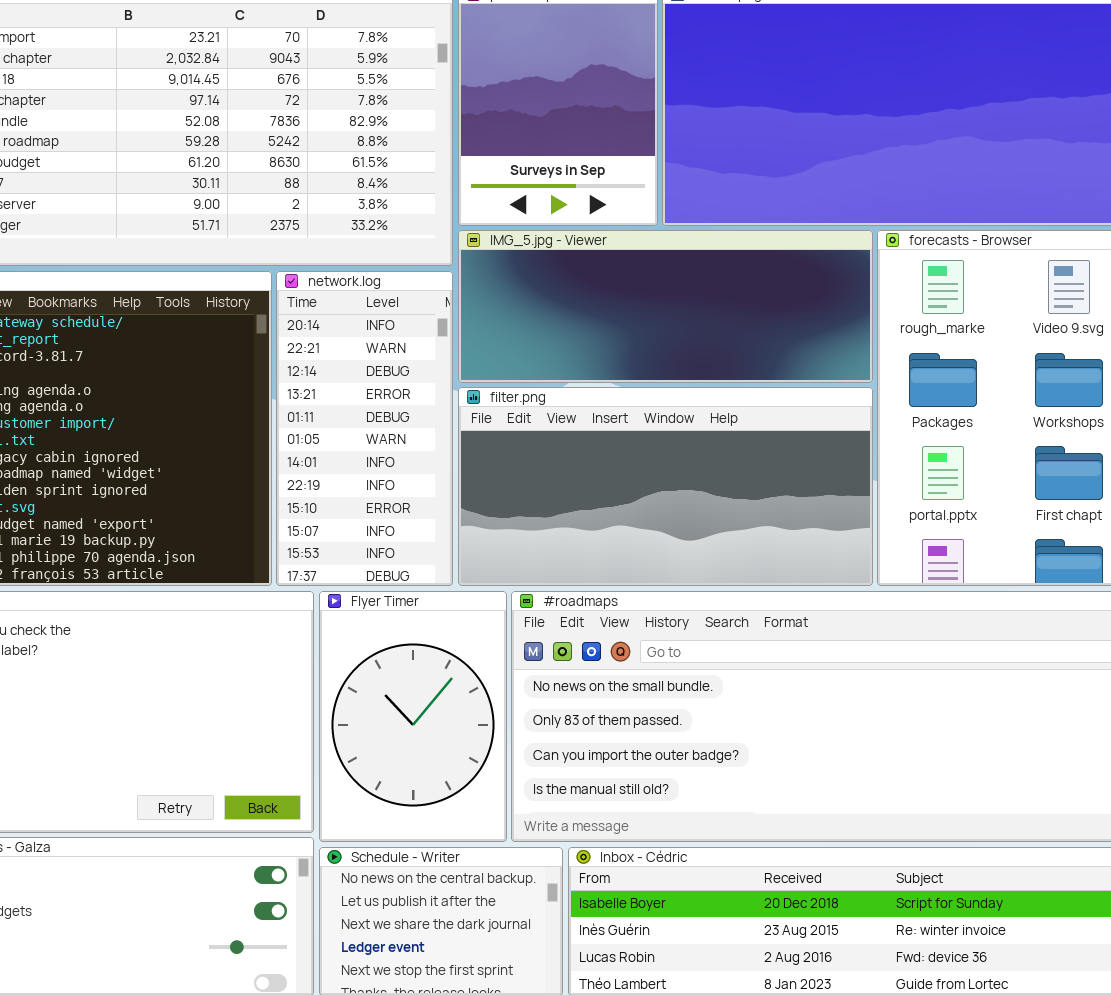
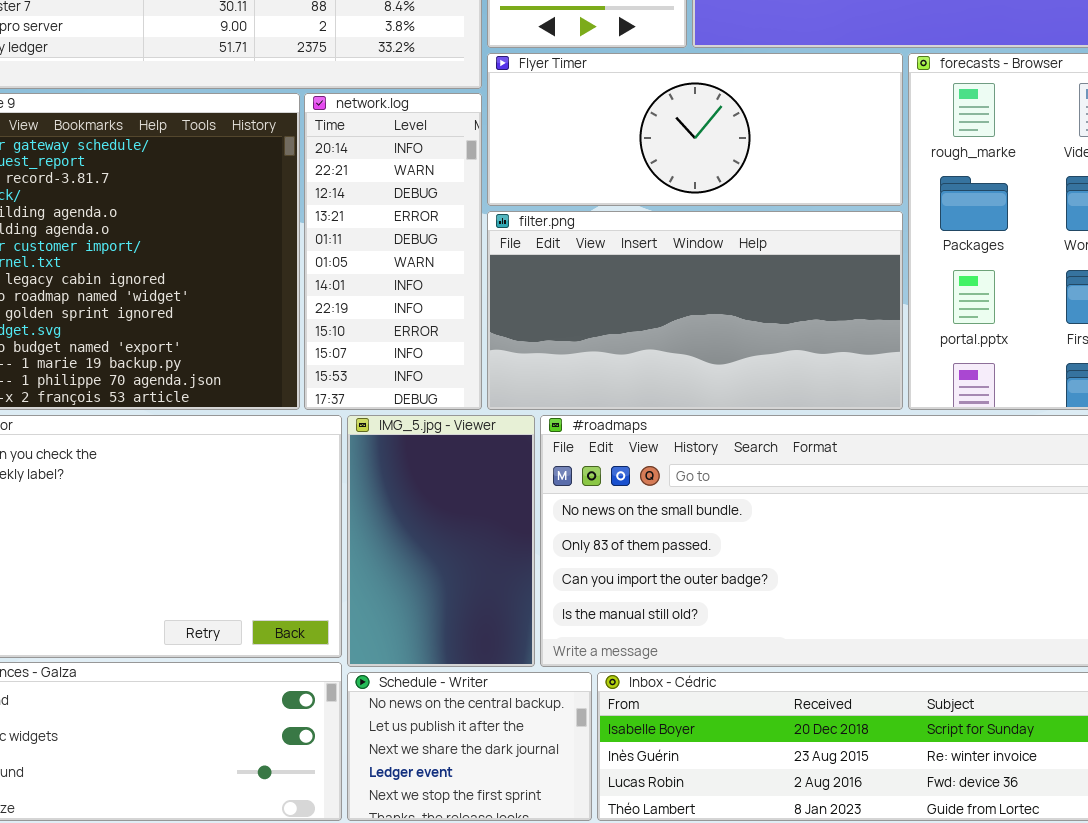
IMG_5.jpg - Viewer: [458,230,873,383] -> [347,415,535,667], moved, resized
Flyer Timer: [319,591,507,842] -> [487,53,903,206], moved, resized

